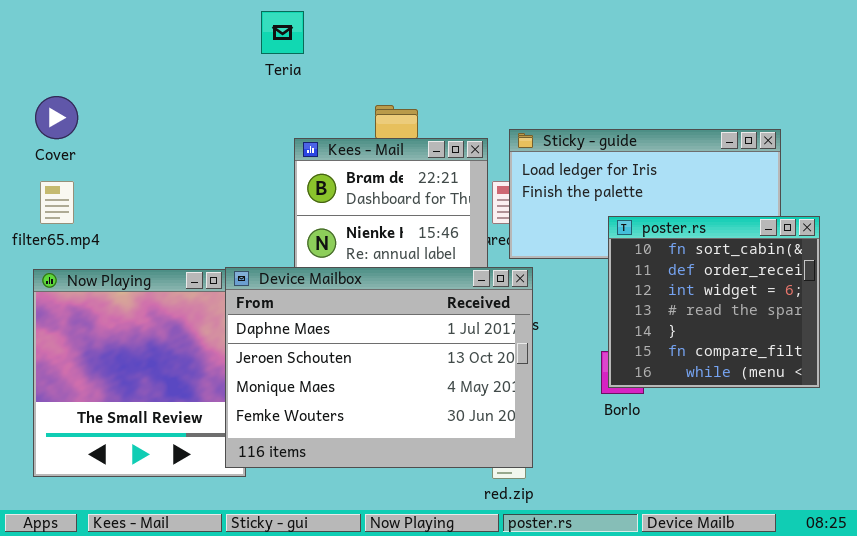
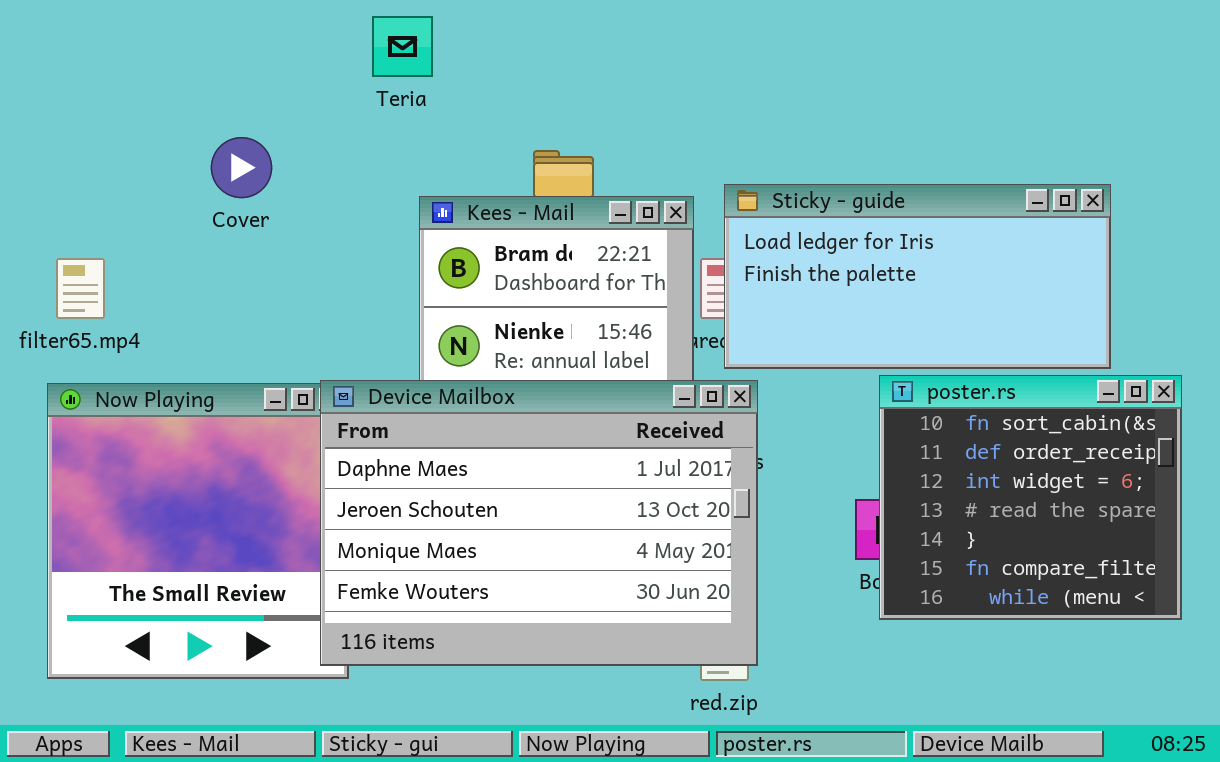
Cover: [35,96,78,139] -> [211,137,272,198], moved
poster.rs: [608,216,820,388] -> [879,375,1182,620], moved

